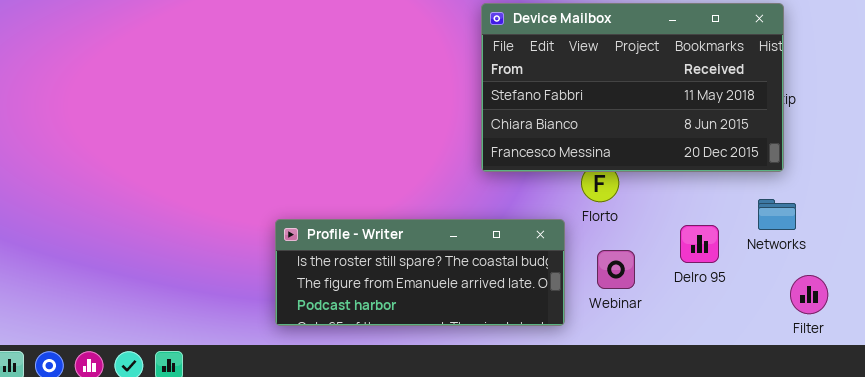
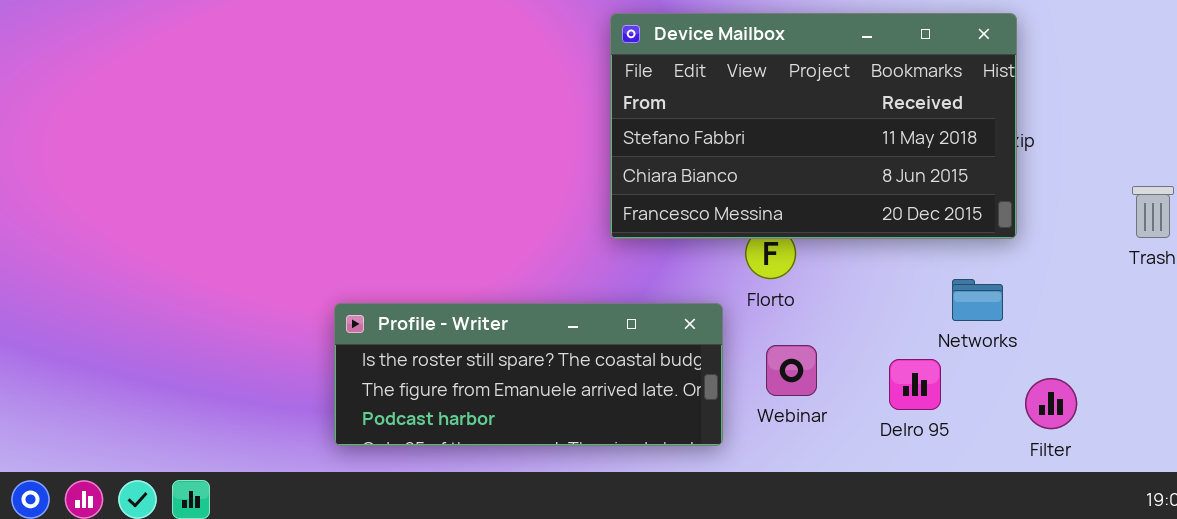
Networks: [758,199,796,230] -> [952,279,1003,321], moved
Delro 95: [680,225,719,263] -> [889,359,941,410], moved

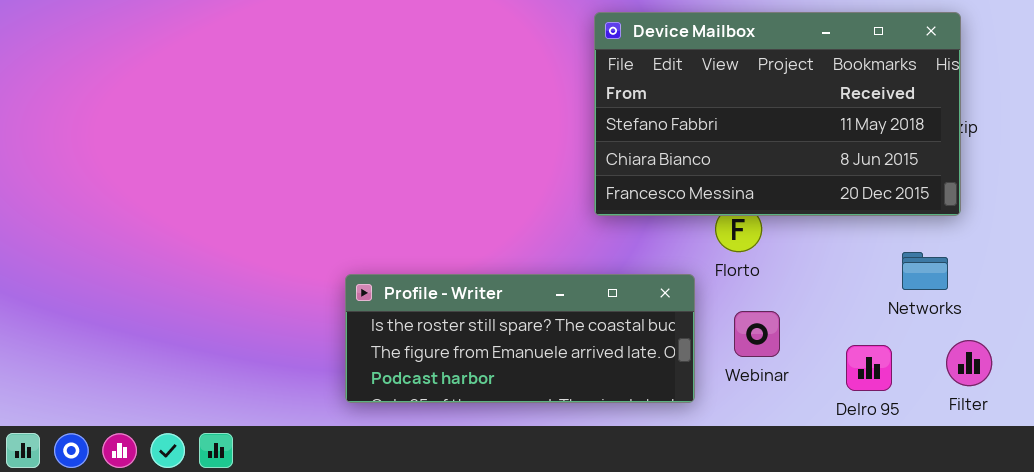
Delro 95: [889,359,941,410] -> [846,345,892,391], moved
Filter: [1025,378,1077,429] -> [946,340,992,386], moved

